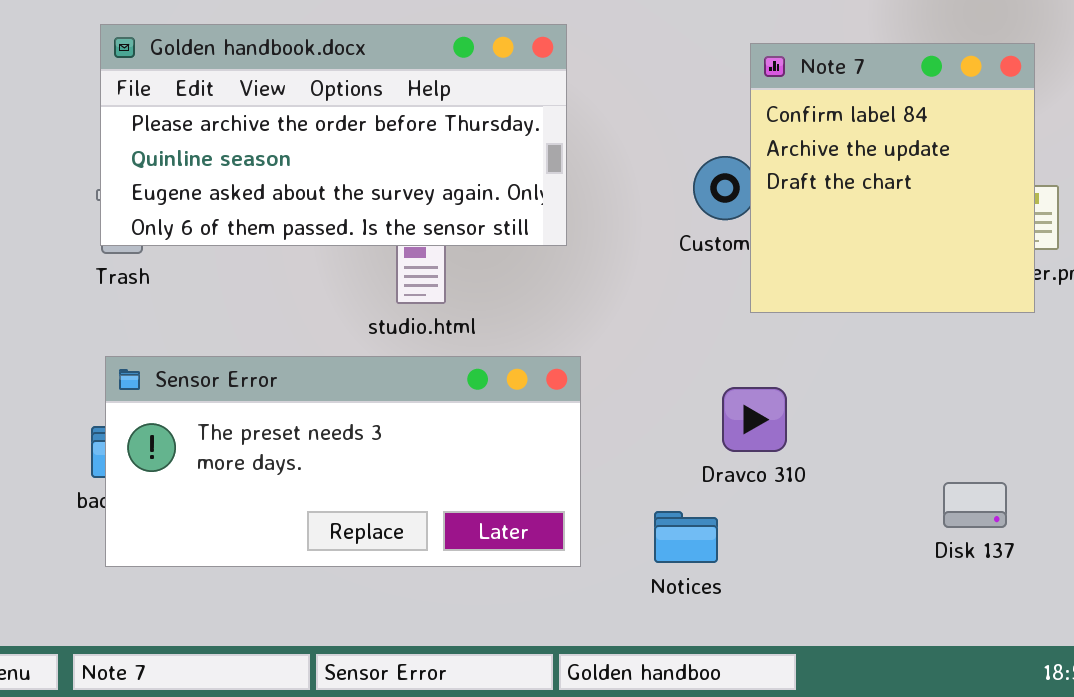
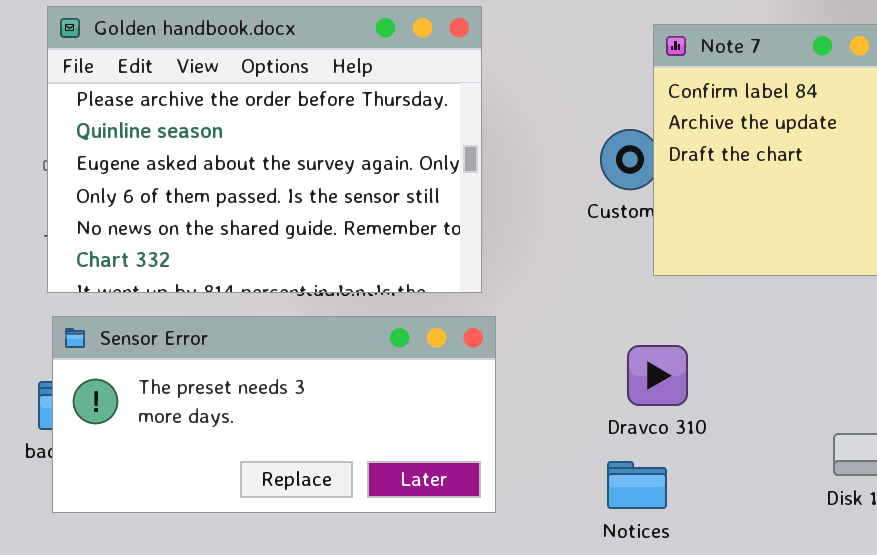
Golden handbook.docx: [100,24,567,246] -> [47,6,482,293], resized
Notices: [654,511,718,563] -> [607,461,667,509], moved

